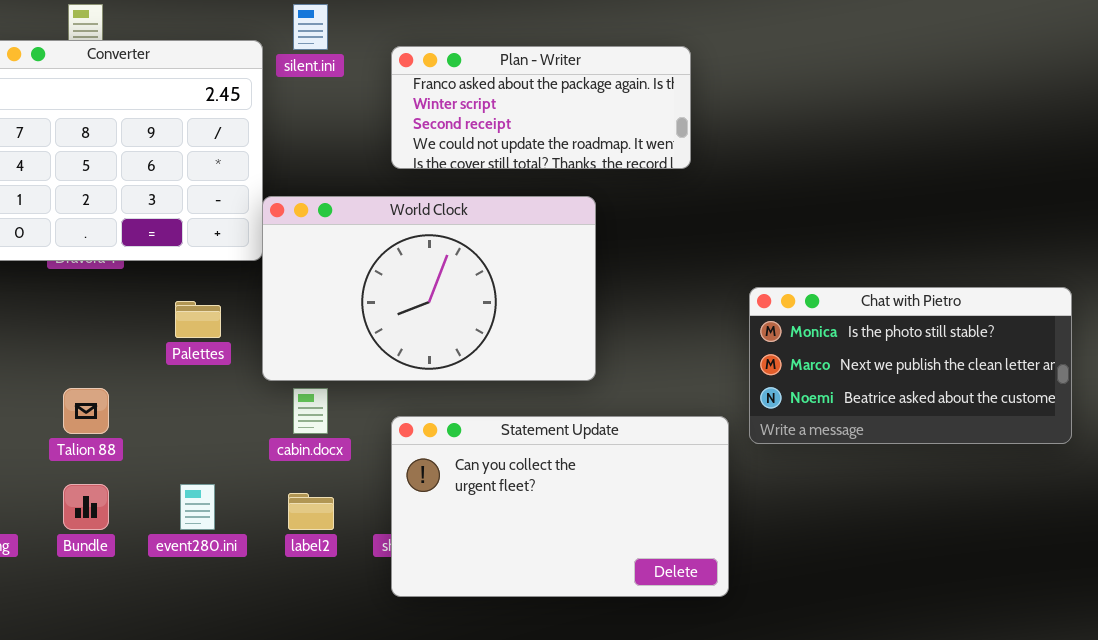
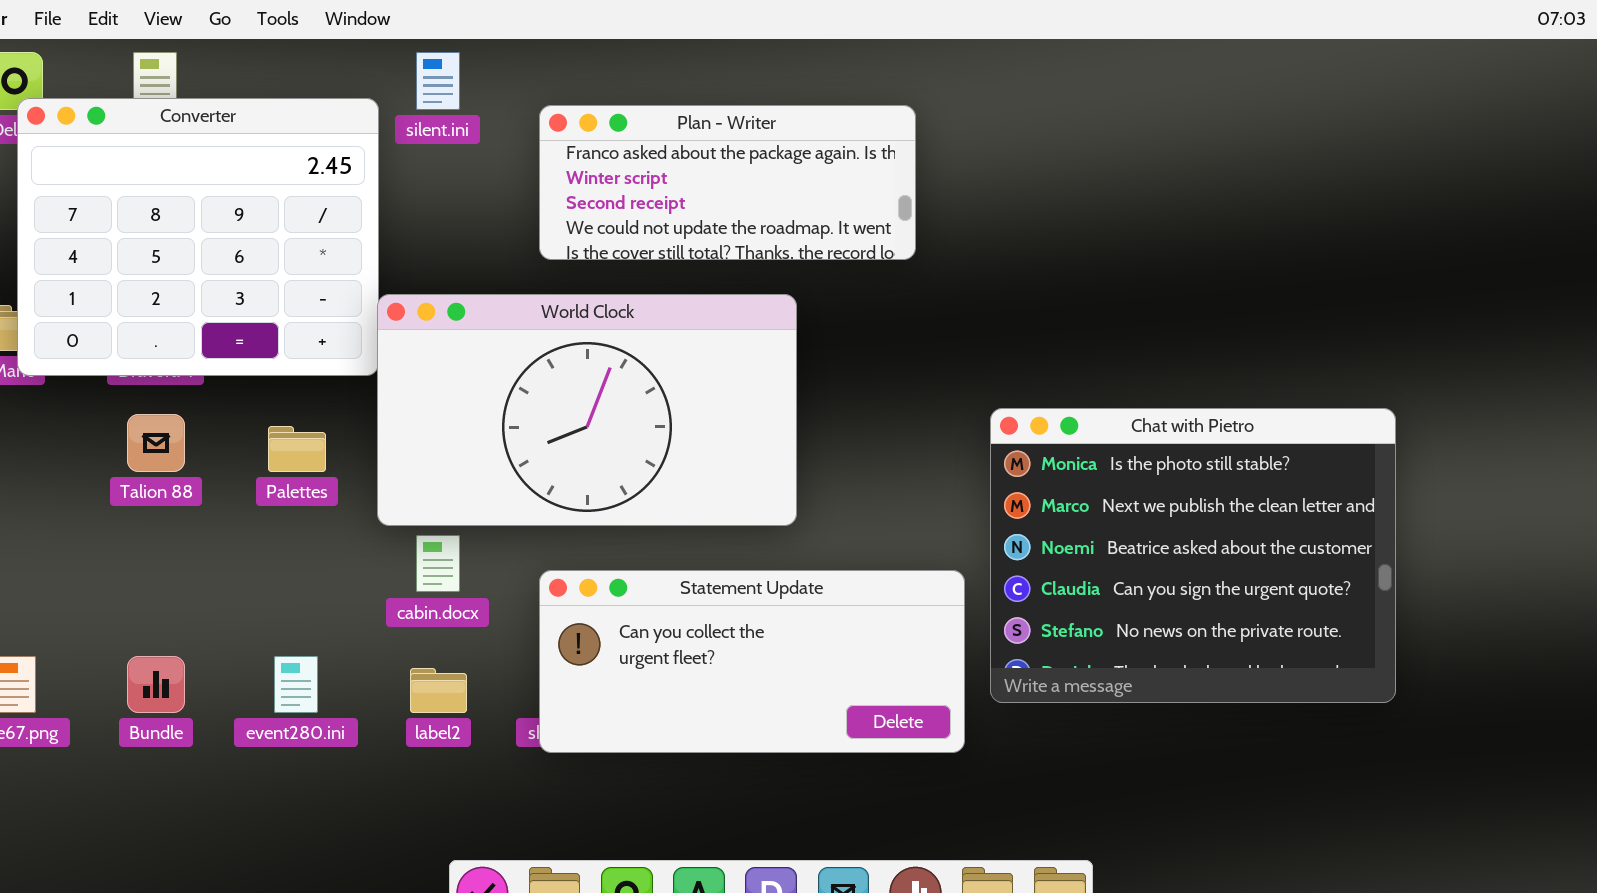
Chat with Pietro: [749,287,1072,444] -> [990,408,1396,703], resized
Talion 88: [63,388,109,434] -> [127,414,185,472], moved
Statement Update: [391,416,729,597] -> [539,570,965,753], resized

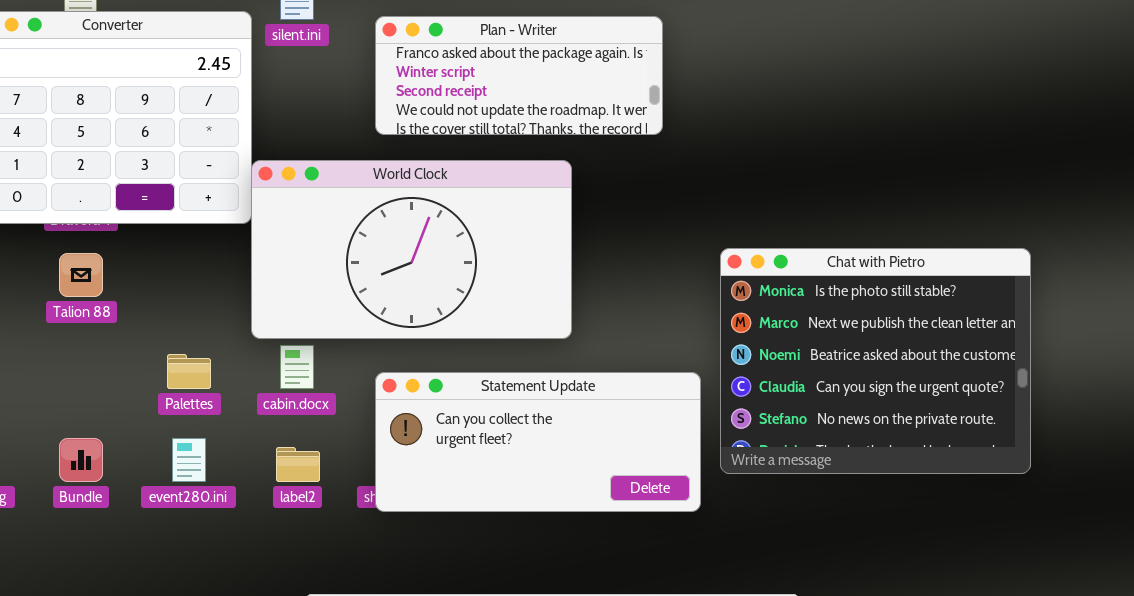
Palettes: [268,426,326,472] -> [167,354,211,389], moved

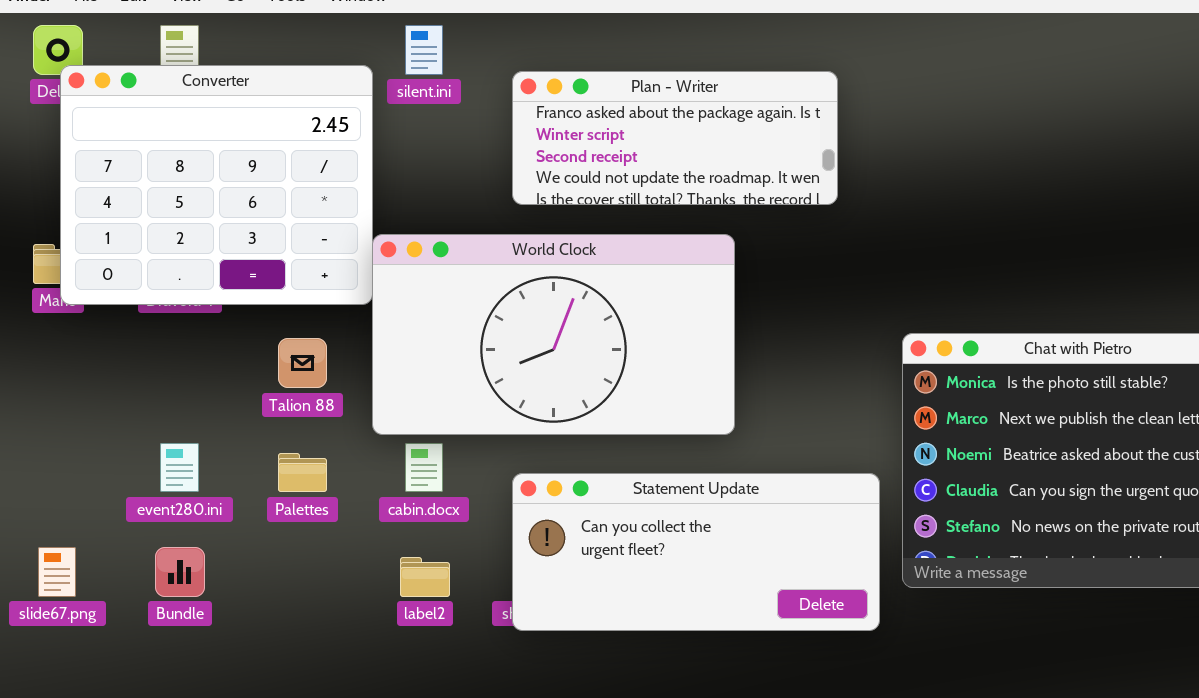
Talion 88: [59,253,103,297] -> [278,338,327,388], moved
event280.ini: [172,438,206,482] -> [160,443,199,492], moved

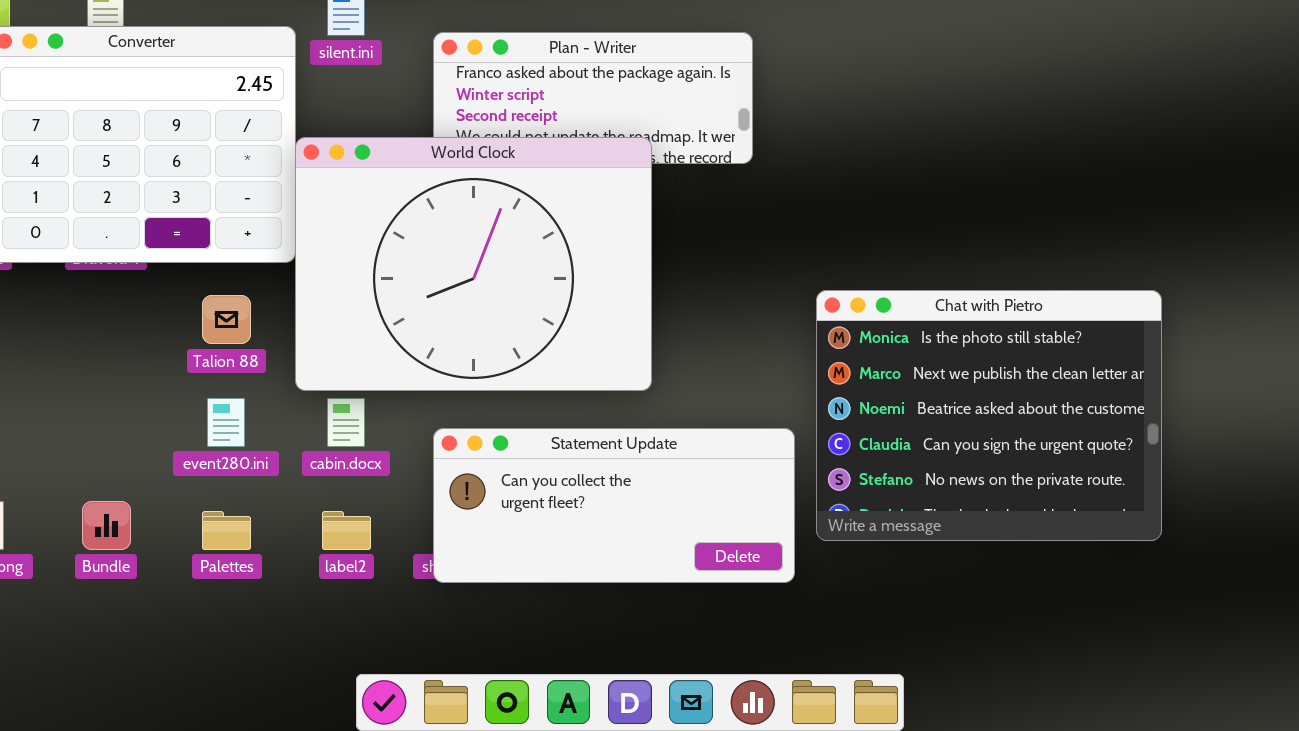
World Clock: [372,234,735,435] -> [295,137,652,391], resized
event280.ini: [160,443,199,492] -> [207,398,245,447], moved
Palettes: [278,453,327,492] -> [202,511,251,550], moved

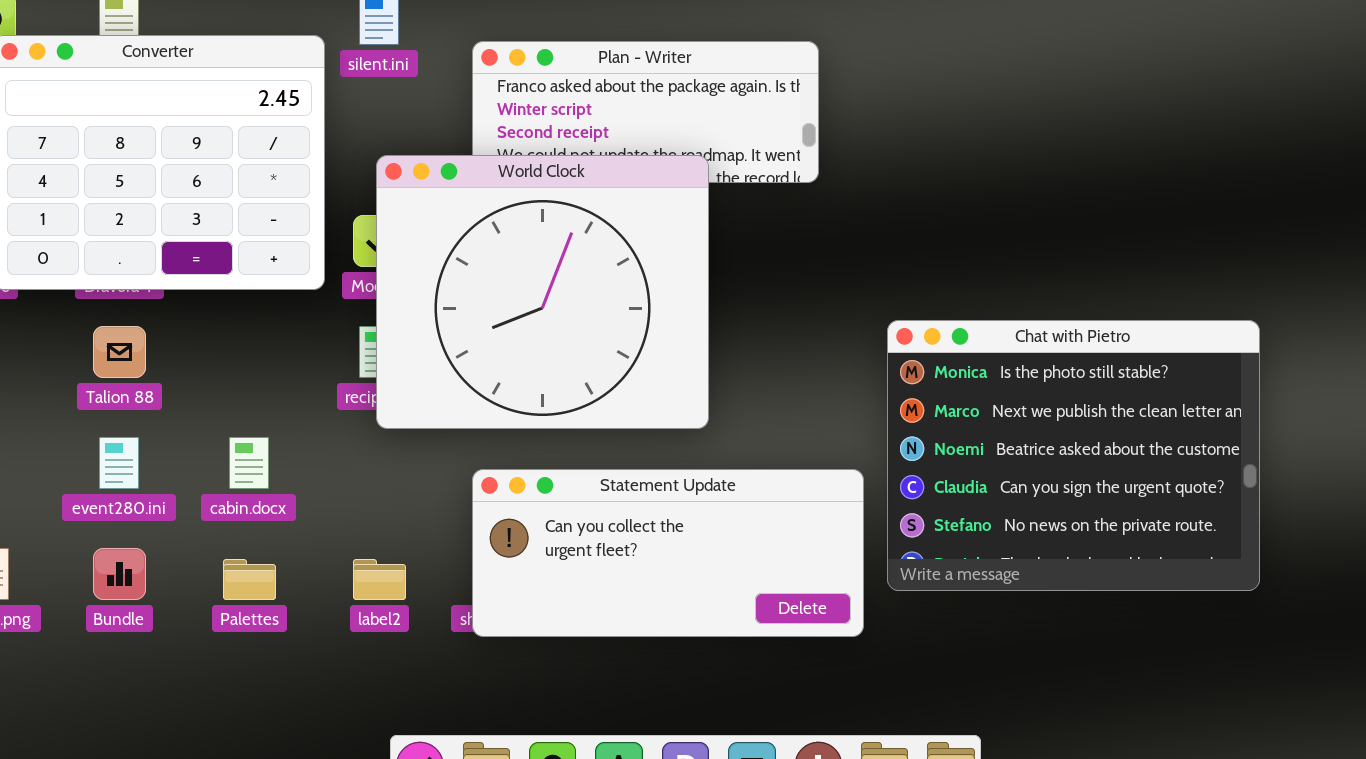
World Clock: [295,137,652,391] -> [376,155,709,429], resized
Talion 88: [202,295,251,344] -> [93,326,146,378], moved
event280.ini: [207,398,245,447] -> [99,437,139,489], moved
cabin.docx: [327,398,365,447] -> [229,437,269,489], moved

